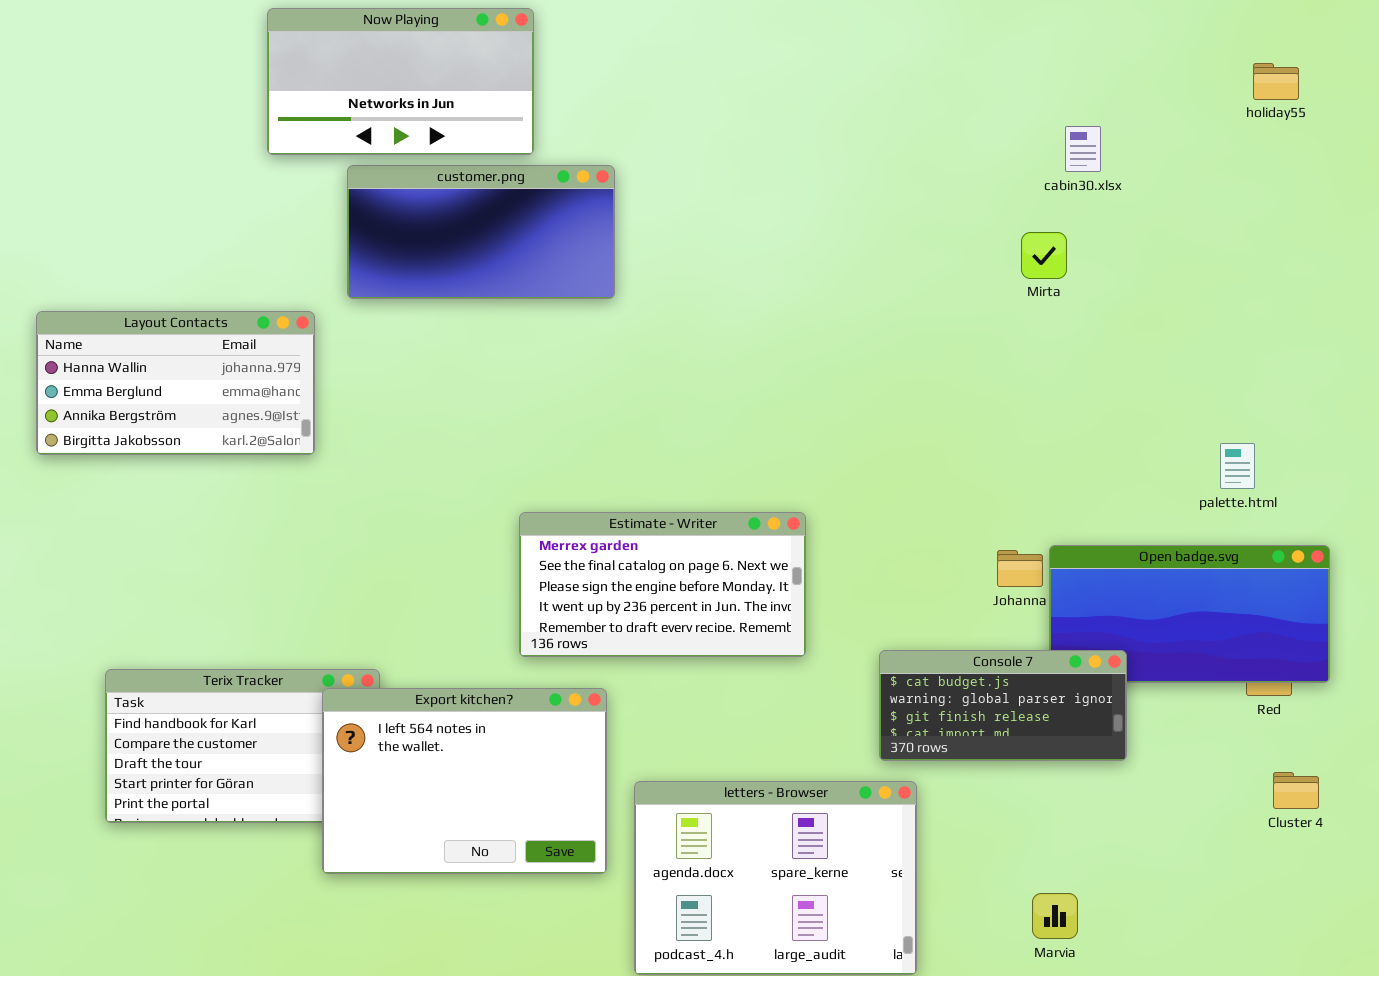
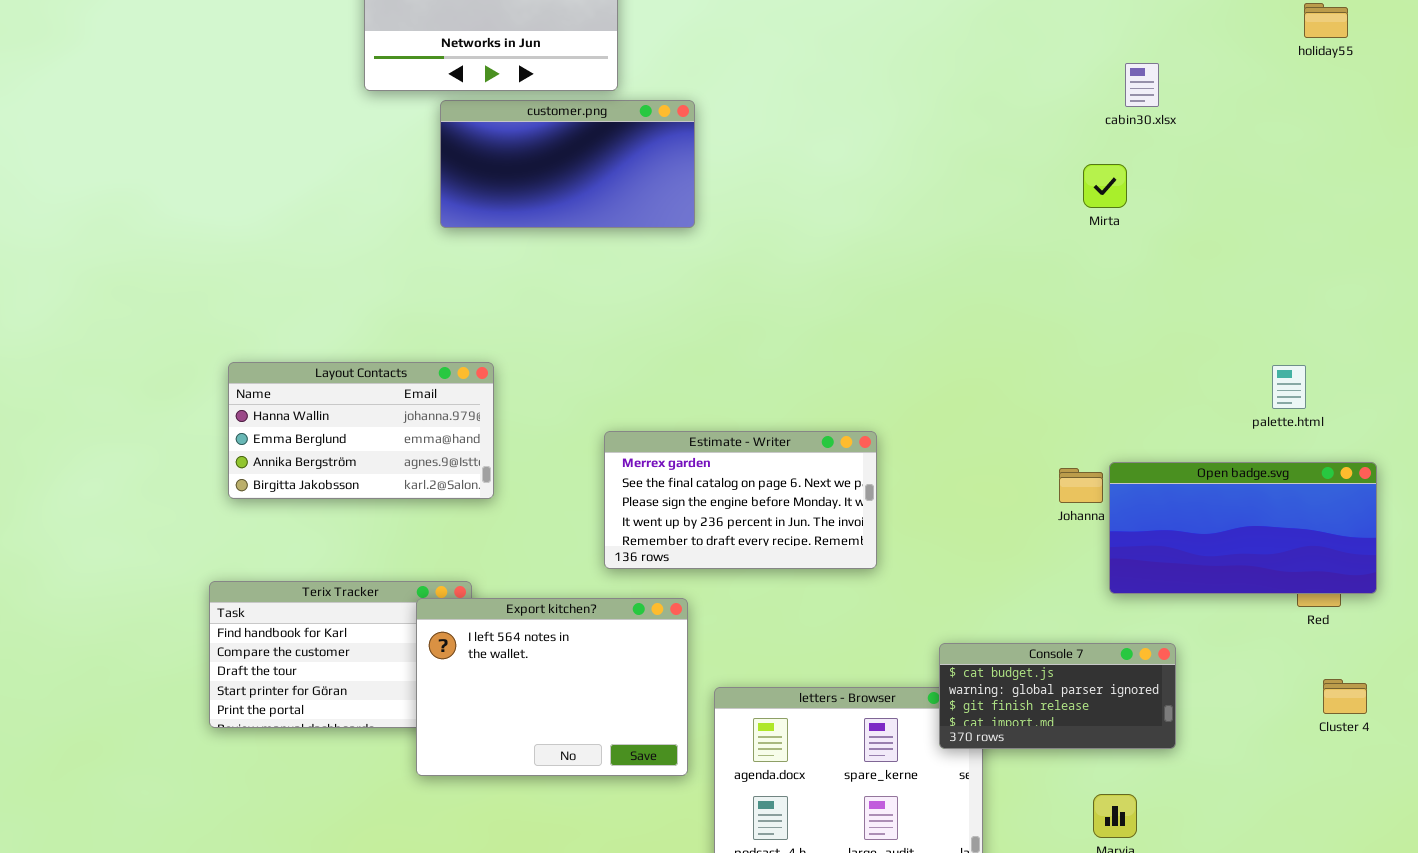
Layout Contacts: [36,311,315,455] -> [228,362,494,499], moved
Console 7: [879,650,1127,761] -> [939,643,1176,749], moved

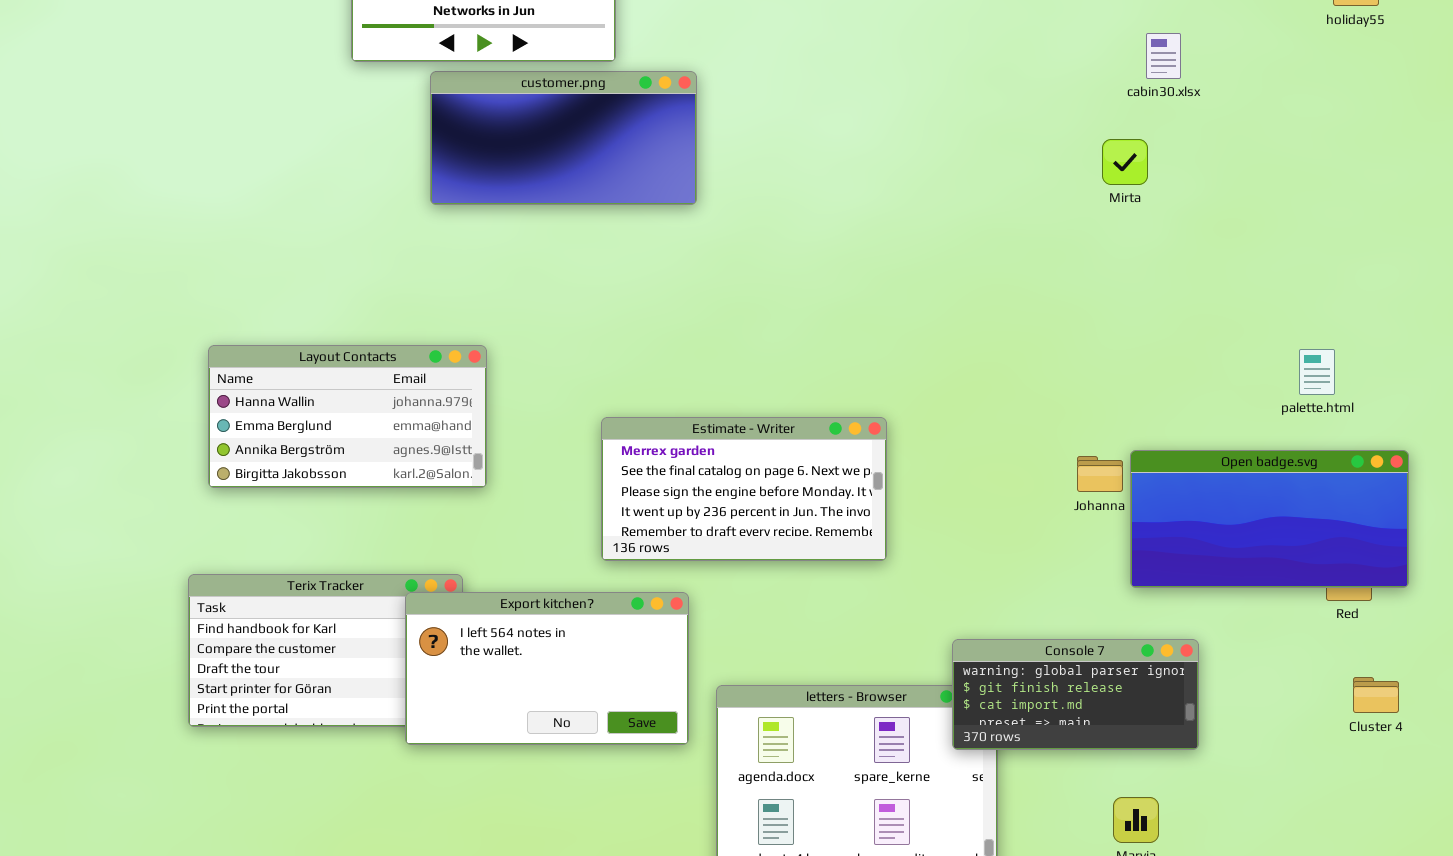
Export kitchen?: [416,598,688,776] -> [405,592,689,745], resized
Console 7: [939,643,1176,749] -> [952,639,1199,750], scrolled down 1 row

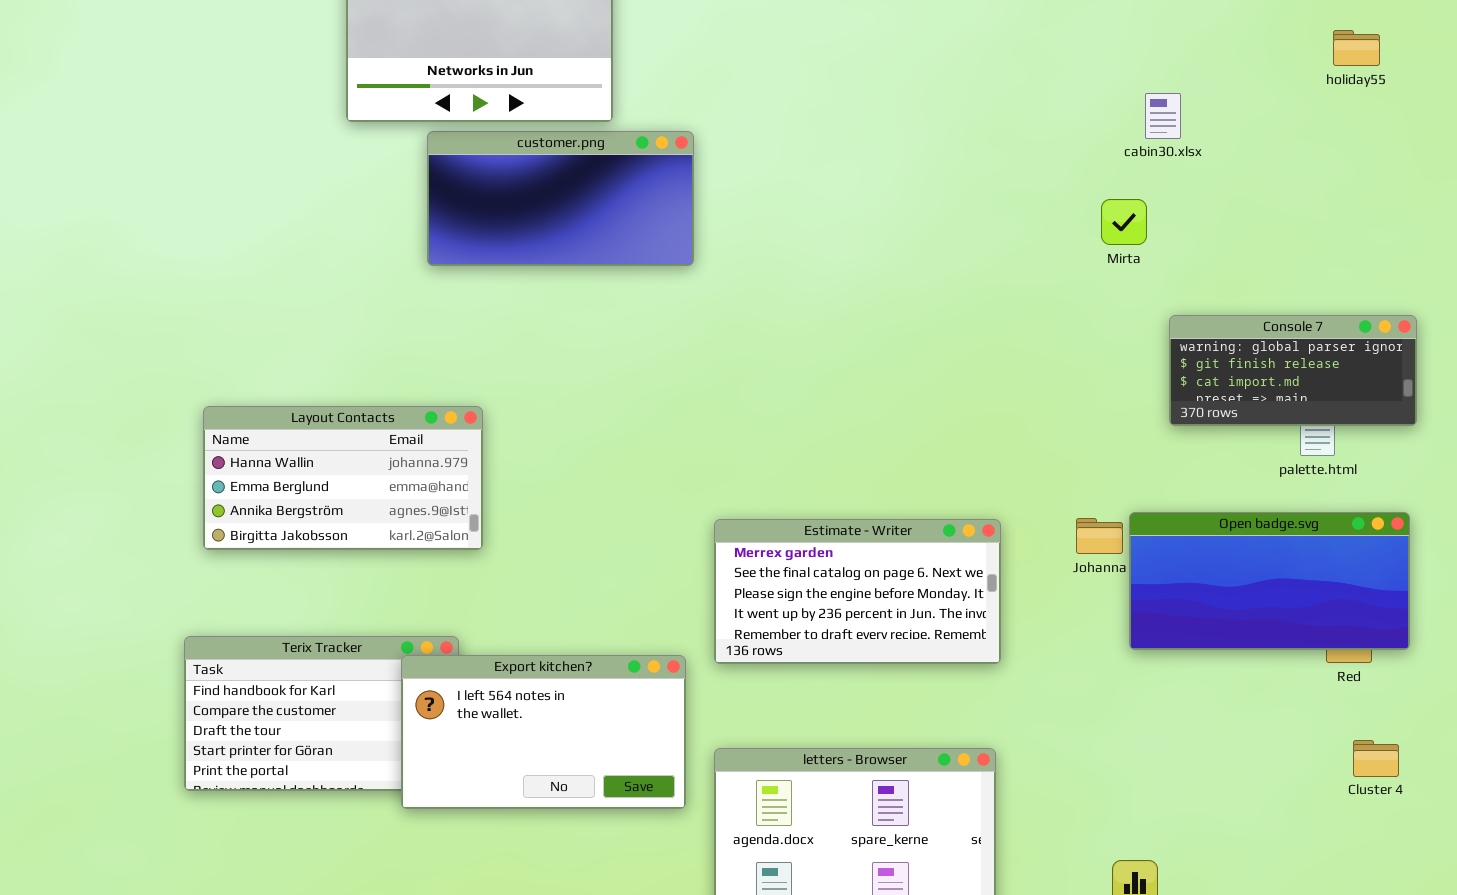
Estimate - Writer: [601,417,887,561] -> [714,519,1001,664], moved
Console 7: [952,639,1199,750] -> [1169,315,1417,426], moved

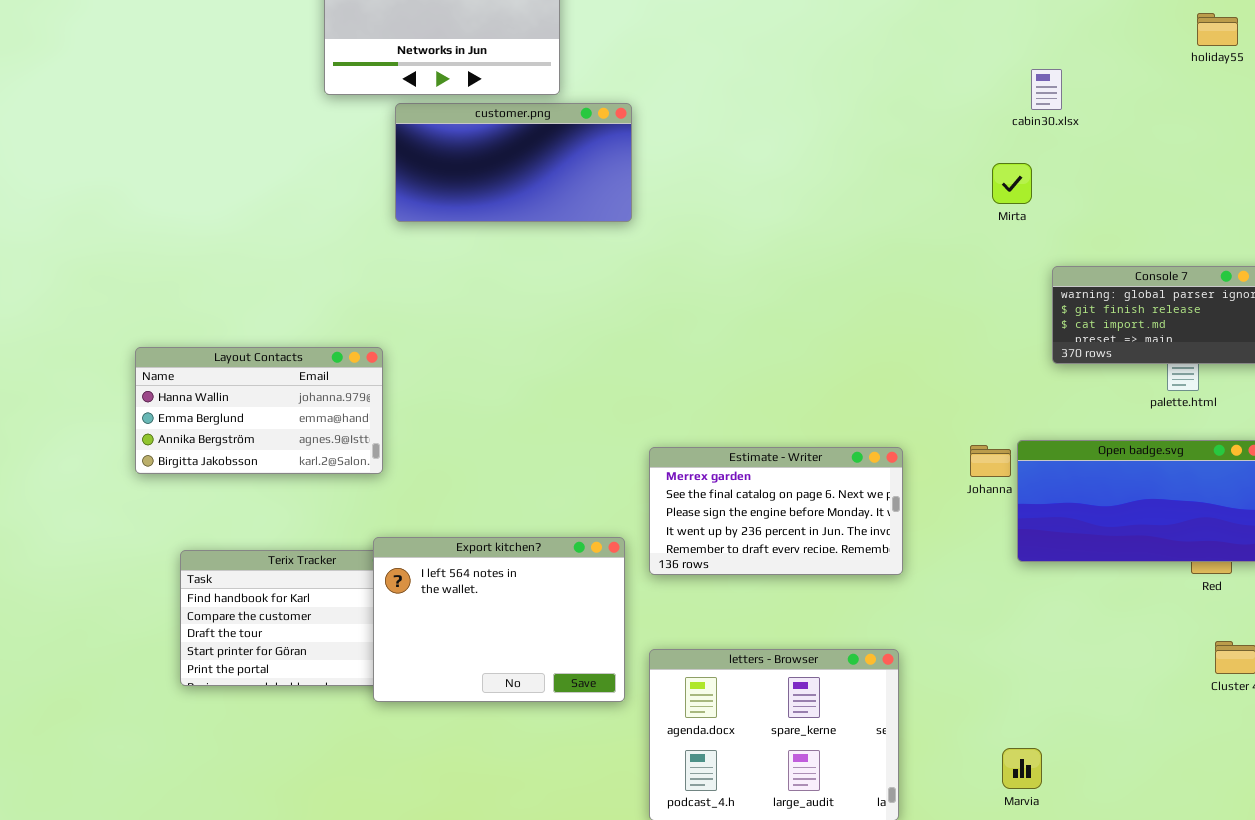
Layout Contacts: [203,406,483,550] -> [135,347,383,474], moved
Export kitchen?: [401,655,686,809] -> [373,537,625,702], resized

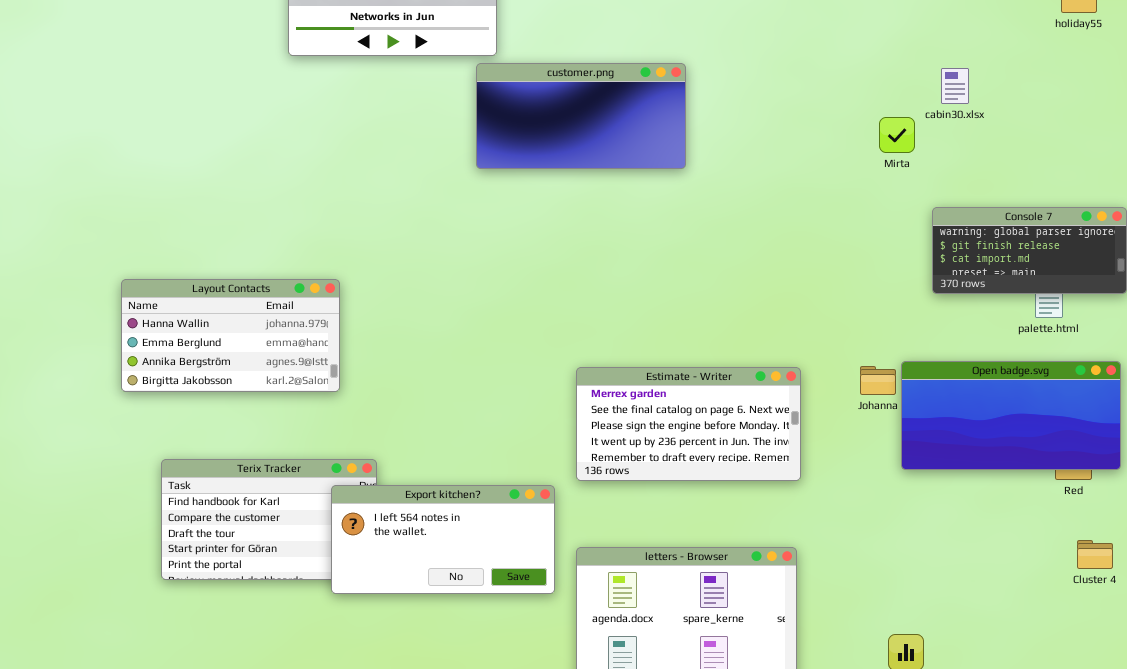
cabin30.xlsx: [1031,69,1062,110] -> [941,68,969,104], moved
customer.png: [395,103,632,222] -> [476,63,686,169], moved
Export kitchen?: [373,537,625,702] -> [331,485,555,594], resized

